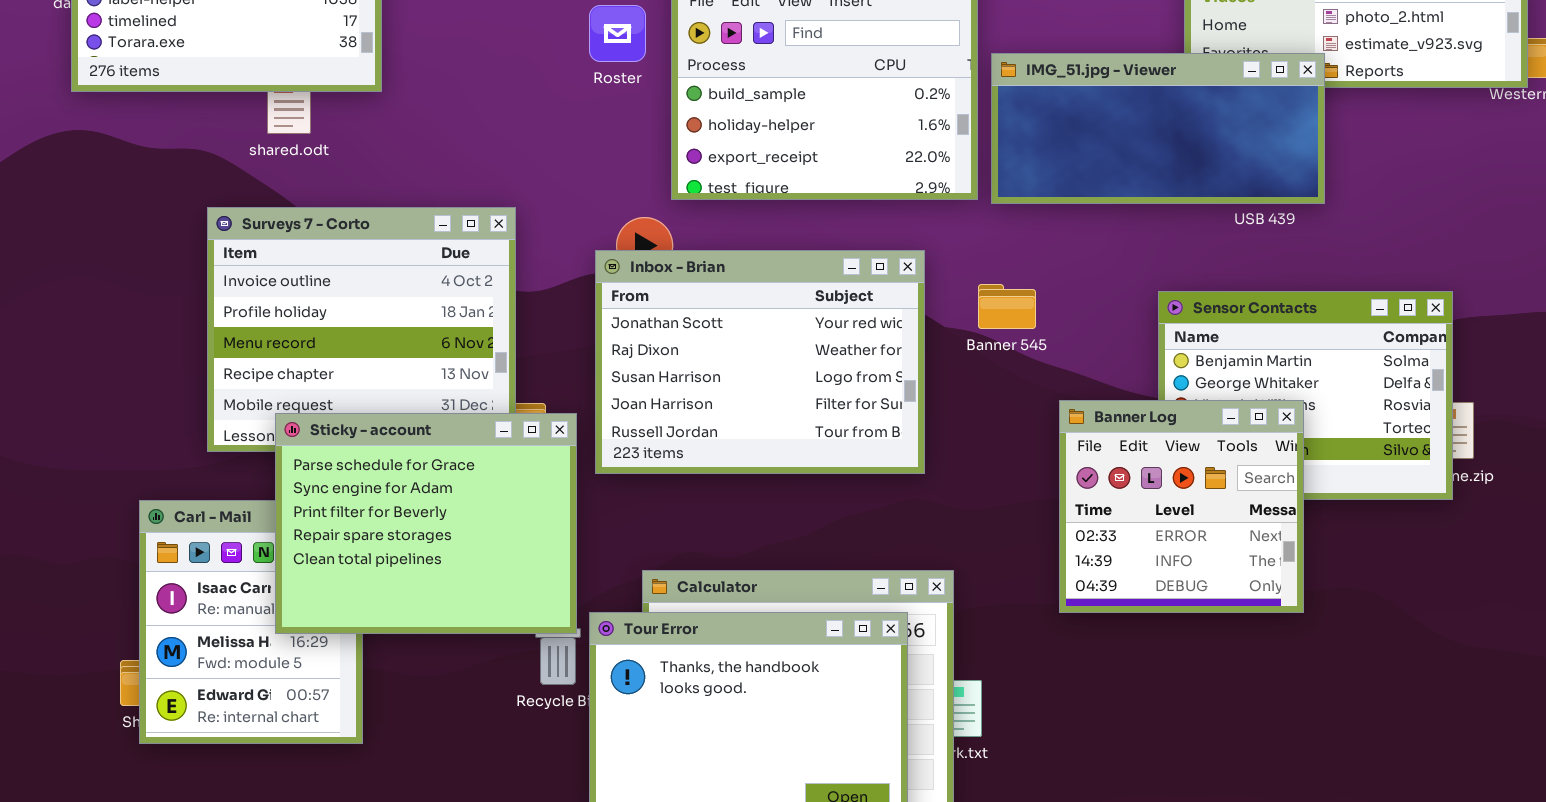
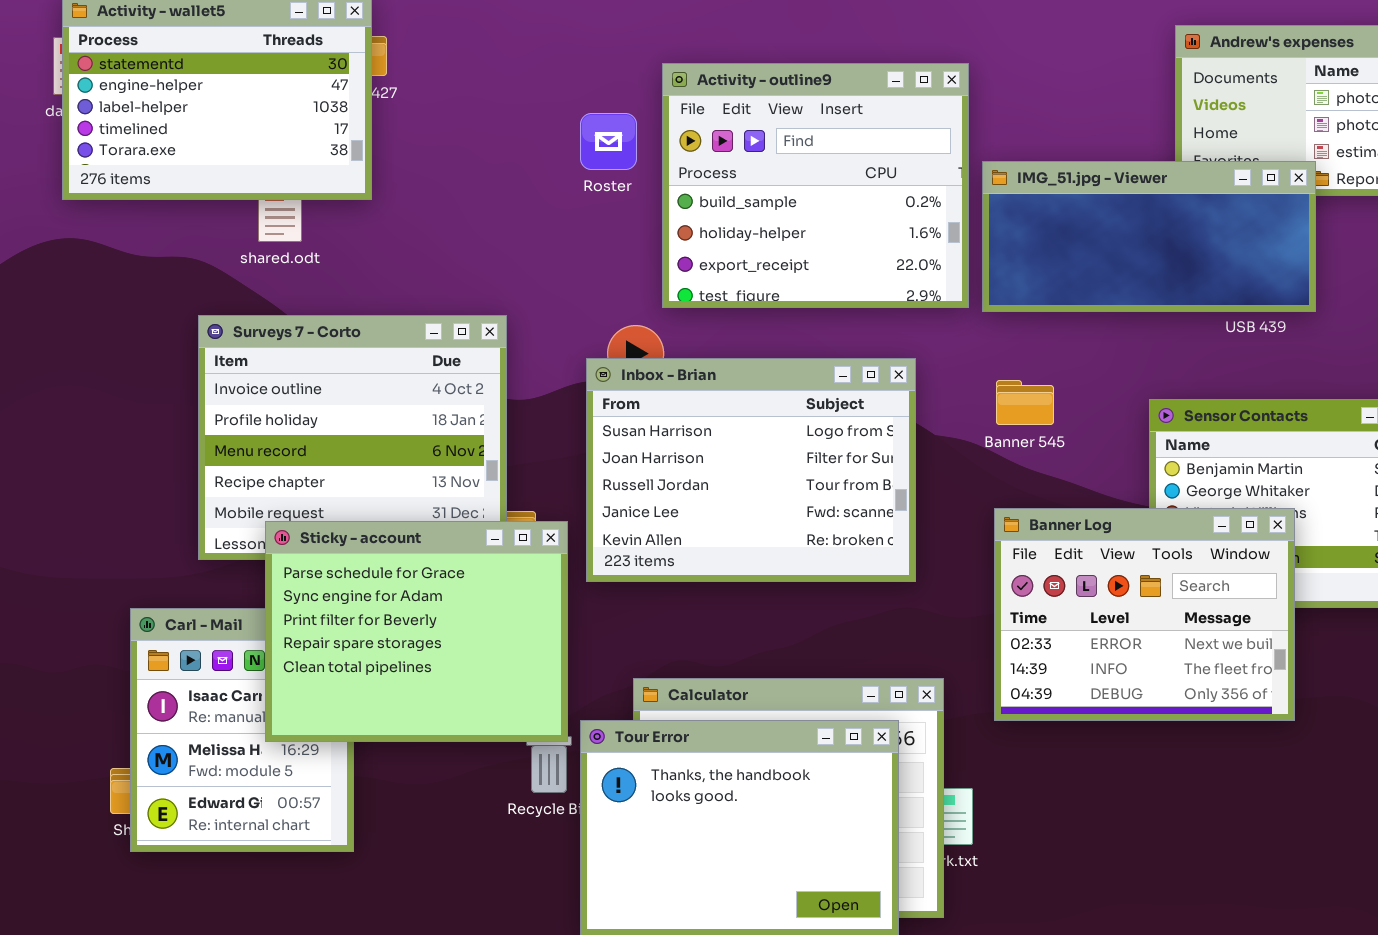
Inbox - Brian: [595,250,925,474] -> [586,358,916,582], scrolled down 2 rows
Banner 545: [978,284,1036,329] -> [996,380,1054,425], moved
Banner Log: [1059,400,1304,613] -> [994,508,1295,721], resized

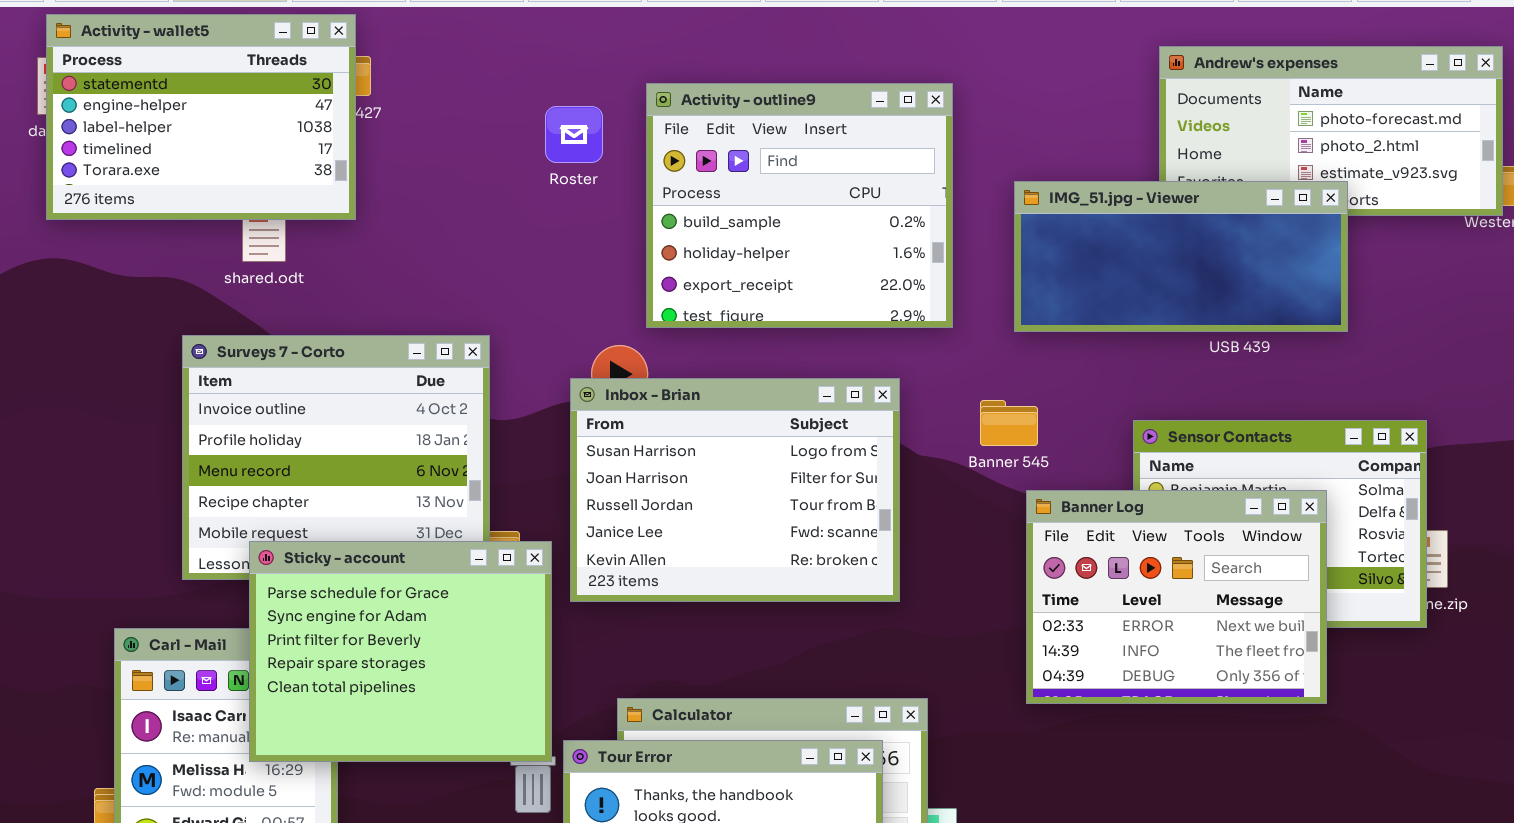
Roster: [580,113,637,170] -> [545,106,603,163], moved
IMG_51.jpg - Viewer: [982,161,1316,312] -> [1014,181,1348,332], moved
Banner Log: [994,508,1295,721] -> [1026,490,1327,704], moved

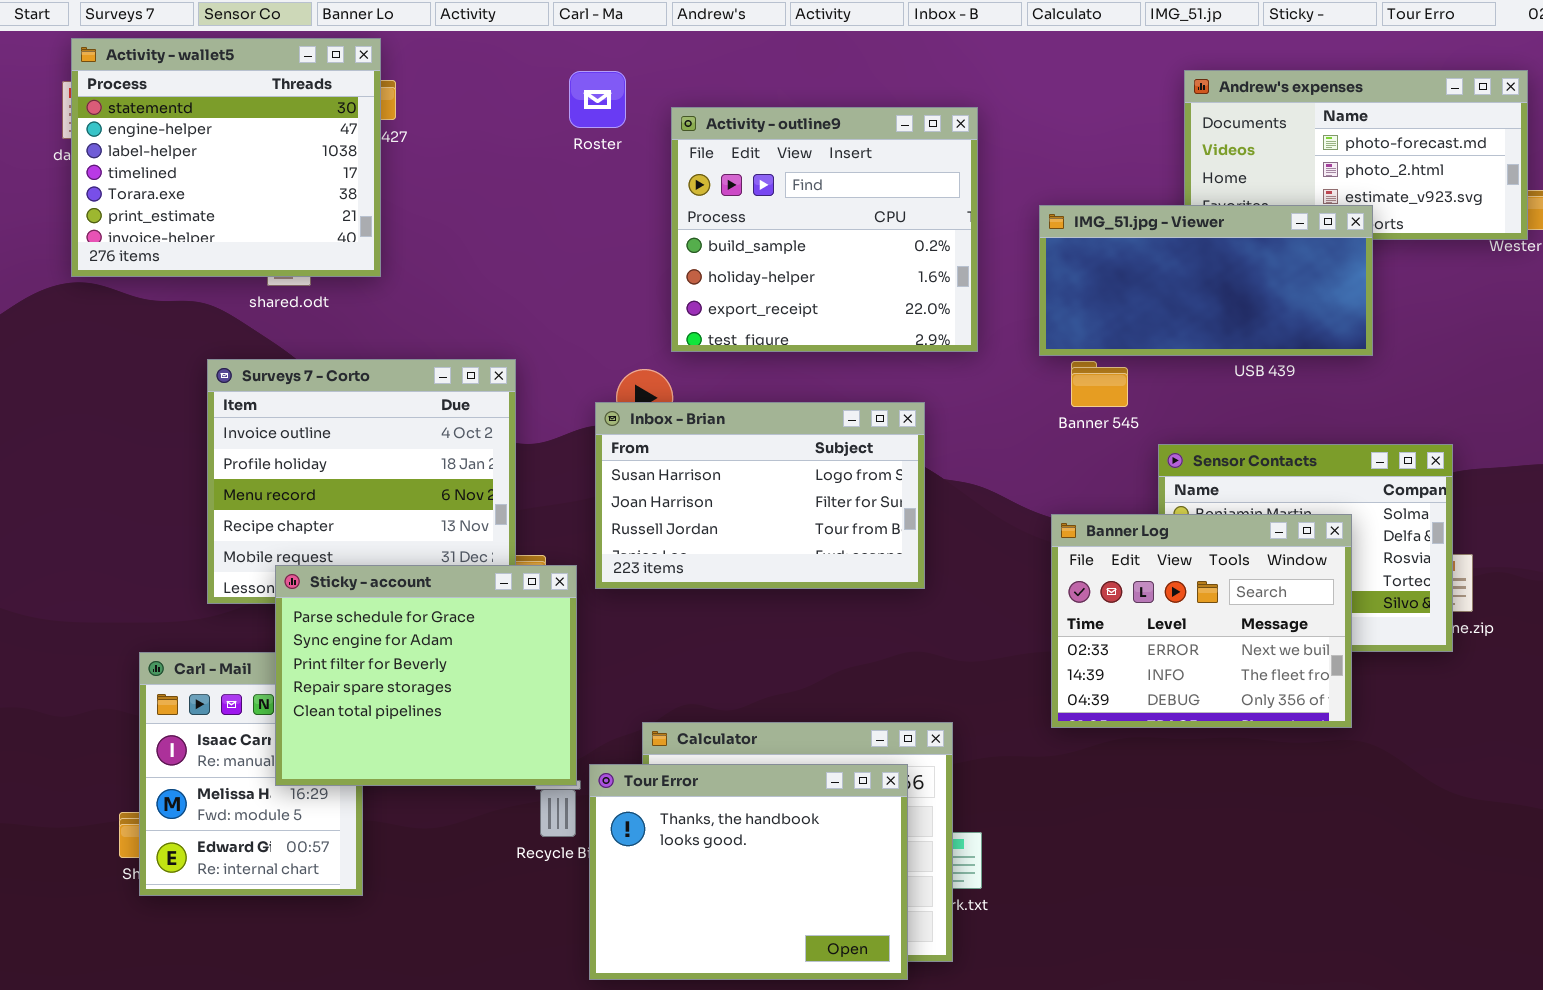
Activity - wallet5: [46,14,356,220] -> [71,38,381,277], resized
Roster: [545,106,603,163] -> [569,71,626,128], moved
Inbox - Brian: [570,378,900,602] -> [595,402,925,589], resized
Banner 545: [980,400,1038,446] -> [1071,361,1128,407], moved

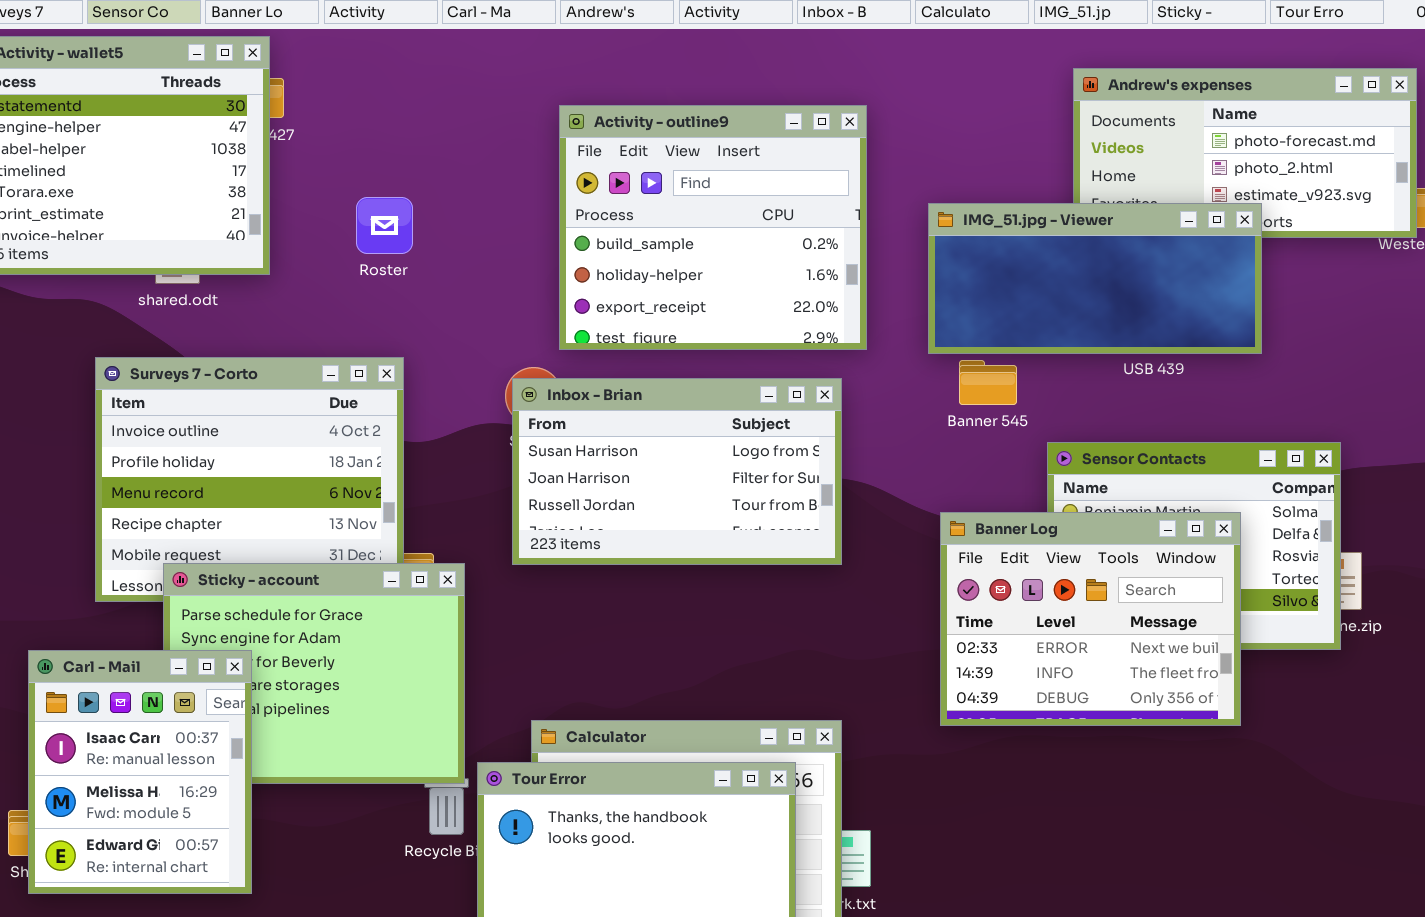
Roster: [569,71,626,128] -> [356,197,413,254], moved
Inbox - Brian: [595,402,925,589] -> [512,378,842,565], moved
Carl - Mail: [139,652,363,896] -> [28,650,252,894], raised

